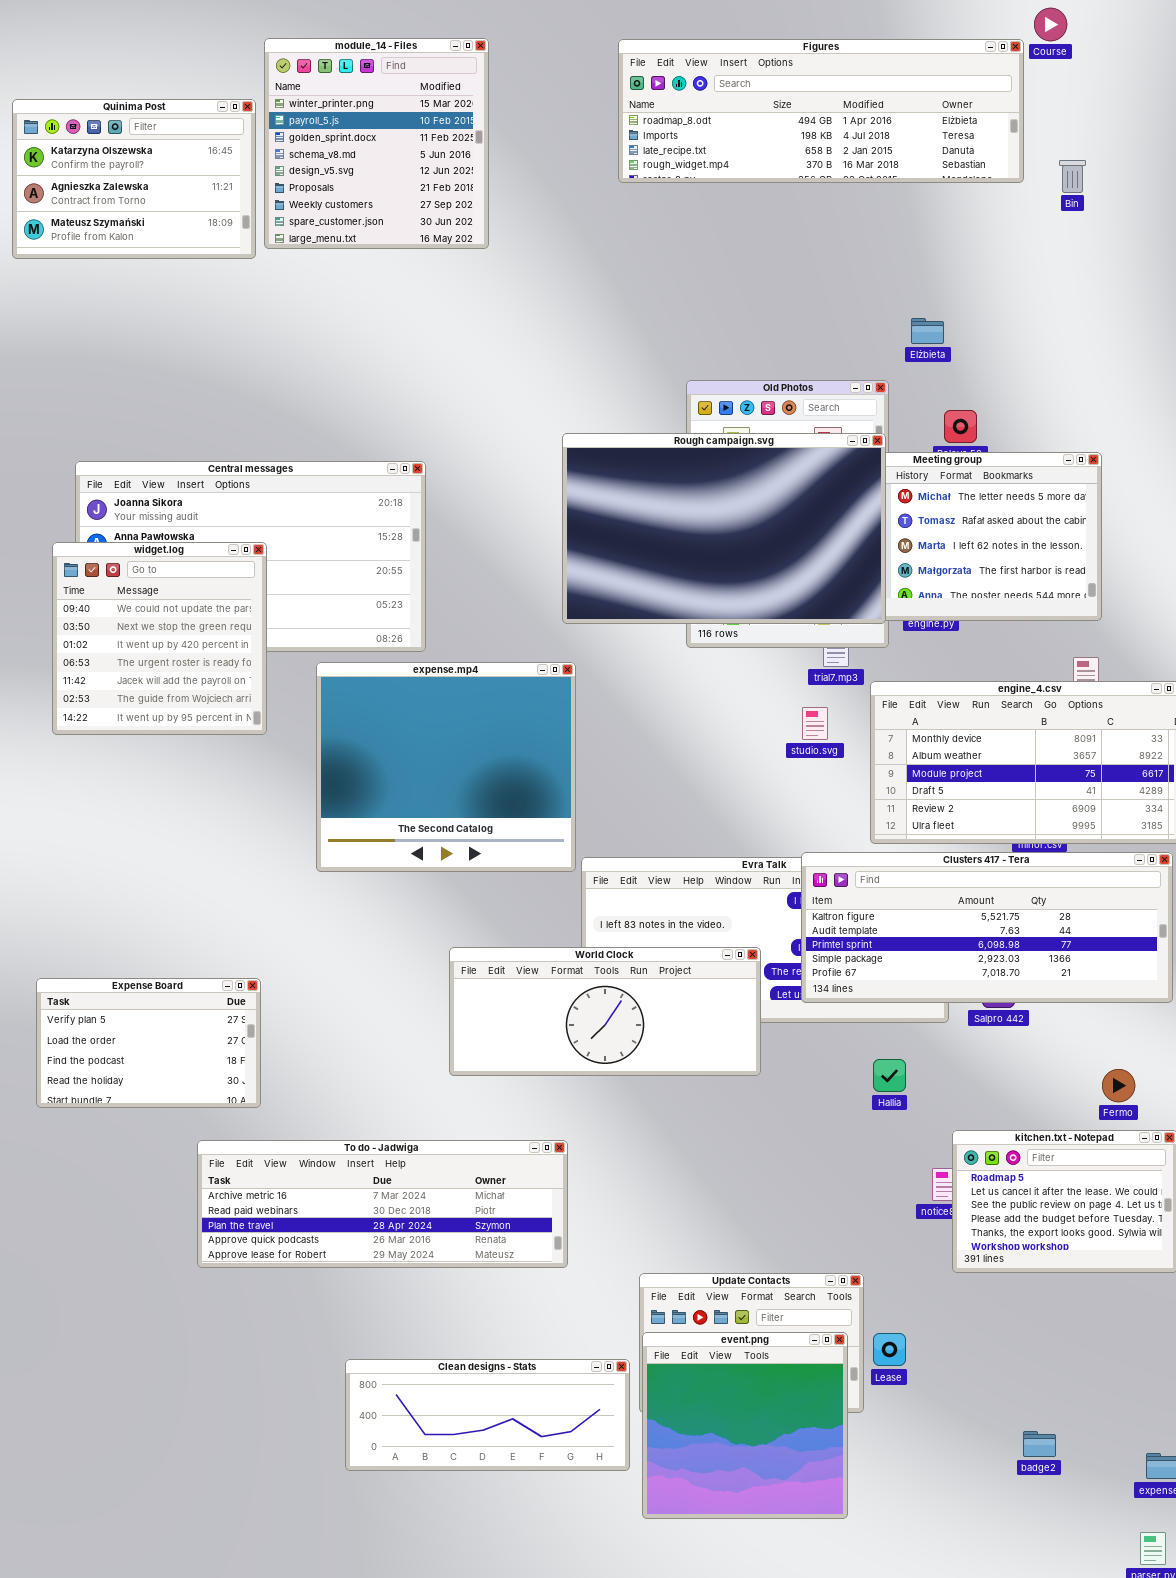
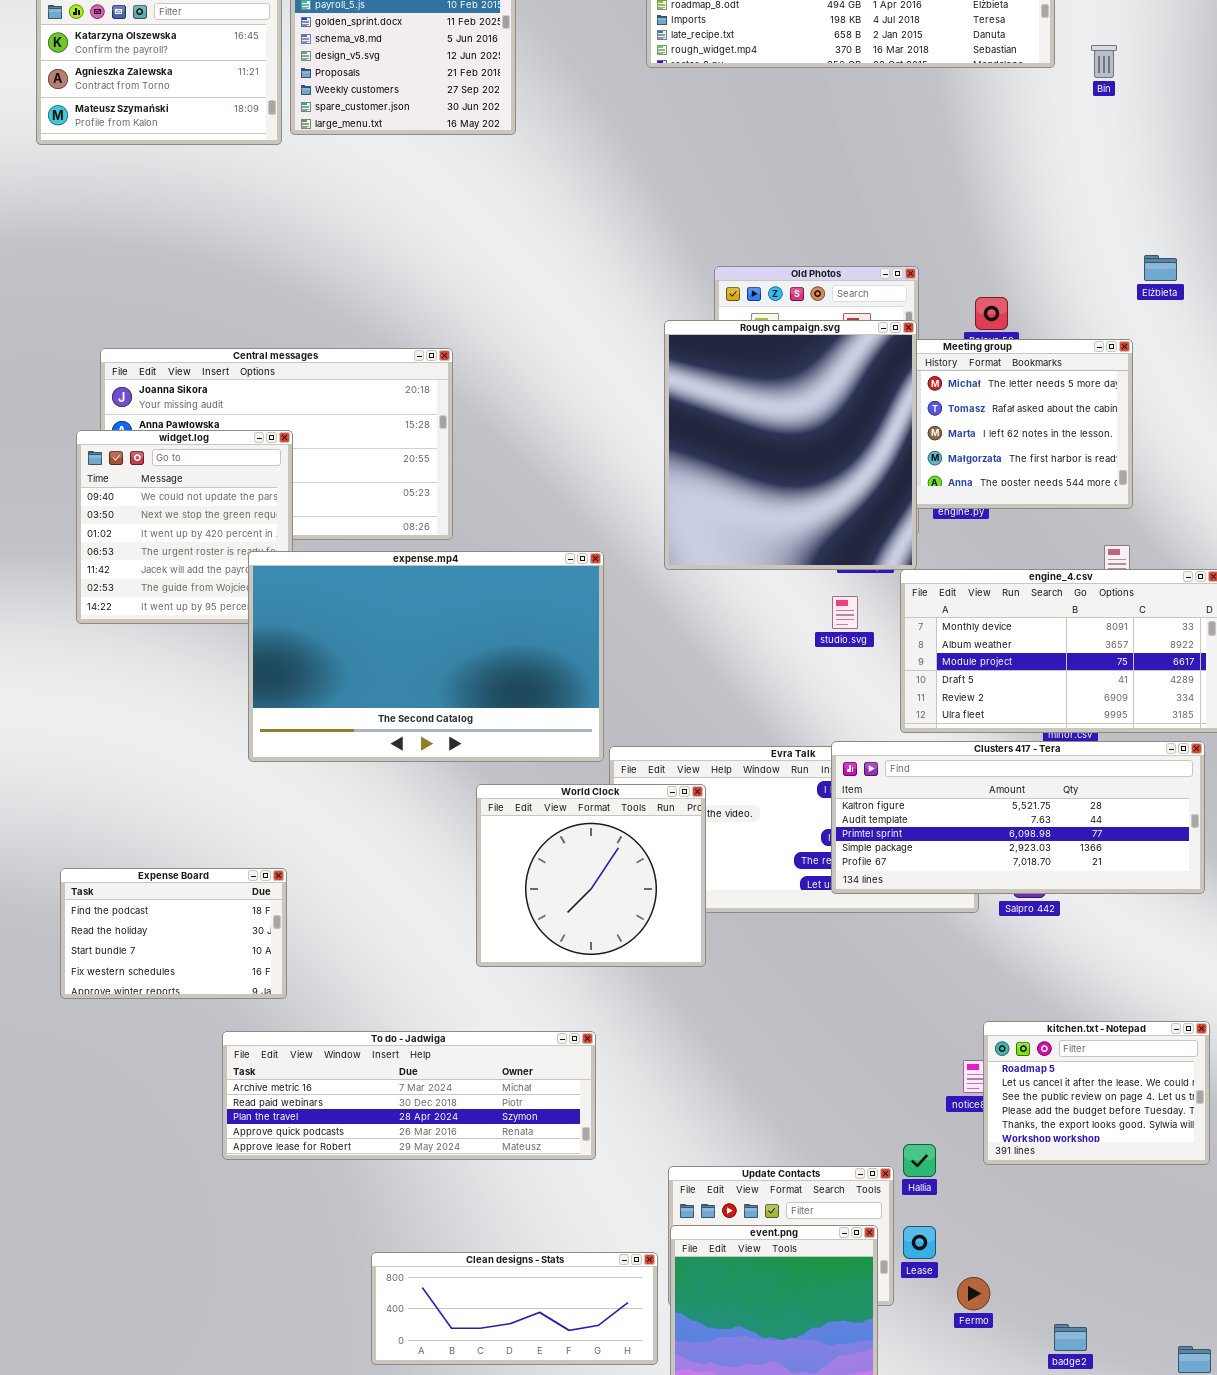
Elżbieta: [911,318,944,344] -> [1144,255,1177,281], moved
Rough campaign.svg: [562,433,886,624] -> [664,320,917,570], resized
expense.mp4: [316,662,576,872] -> [248,551,604,762], resized
World Clock: [449,947,761,1076] -> [476,784,706,967], resized
Expense Board: [36,978,261,1108] -> [60,868,287,999], scrolled down 2 rows
Hallia: [873,1059,906,1092] -> [903,1144,936,1177], moved
Fermo: [1102,1069,1135,1102] -> [957,1277,990,1310], moved

